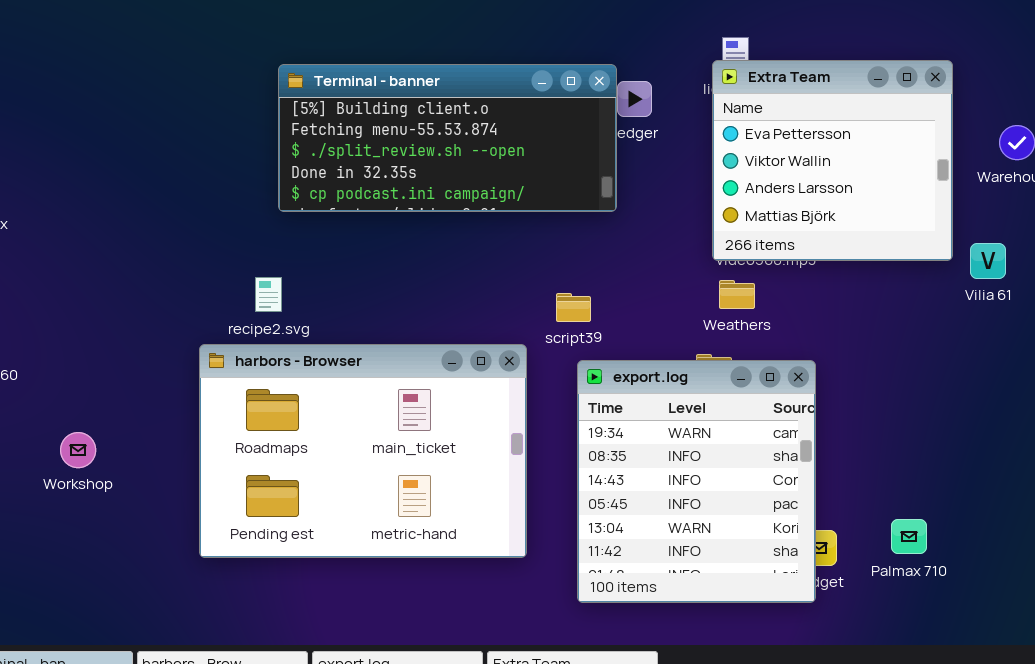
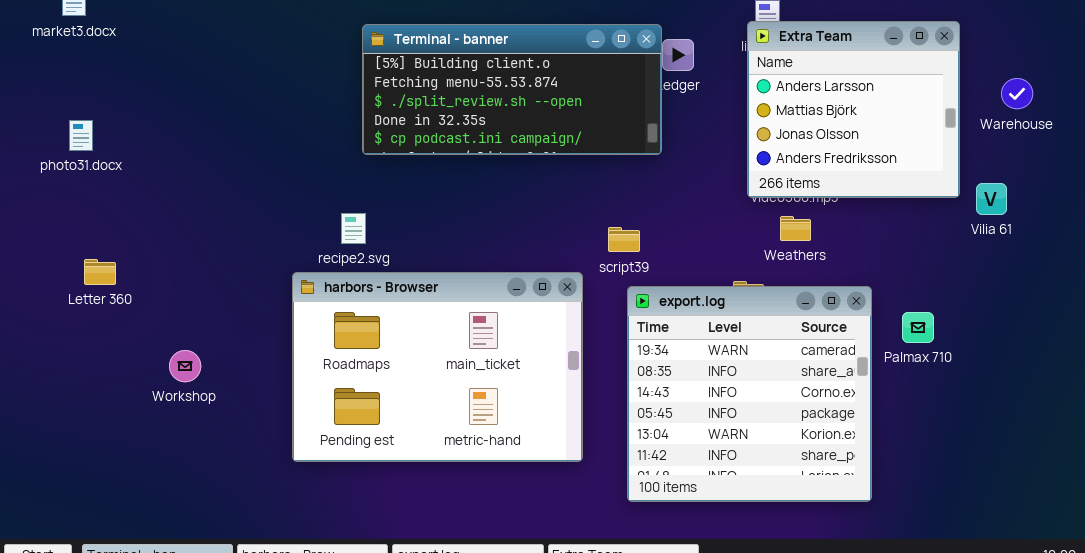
Extra Team: [712,60,953,261] -> [747,21,960,198], scrolled down 2 rows
Weathers: [719,280,755,309] -> [780,216,811,241], moved
export.log: [577,360,816,603] -> [627,286,872,502], resized
Palmax 710: [891,519,927,554] -> [902,312,934,343], moved

